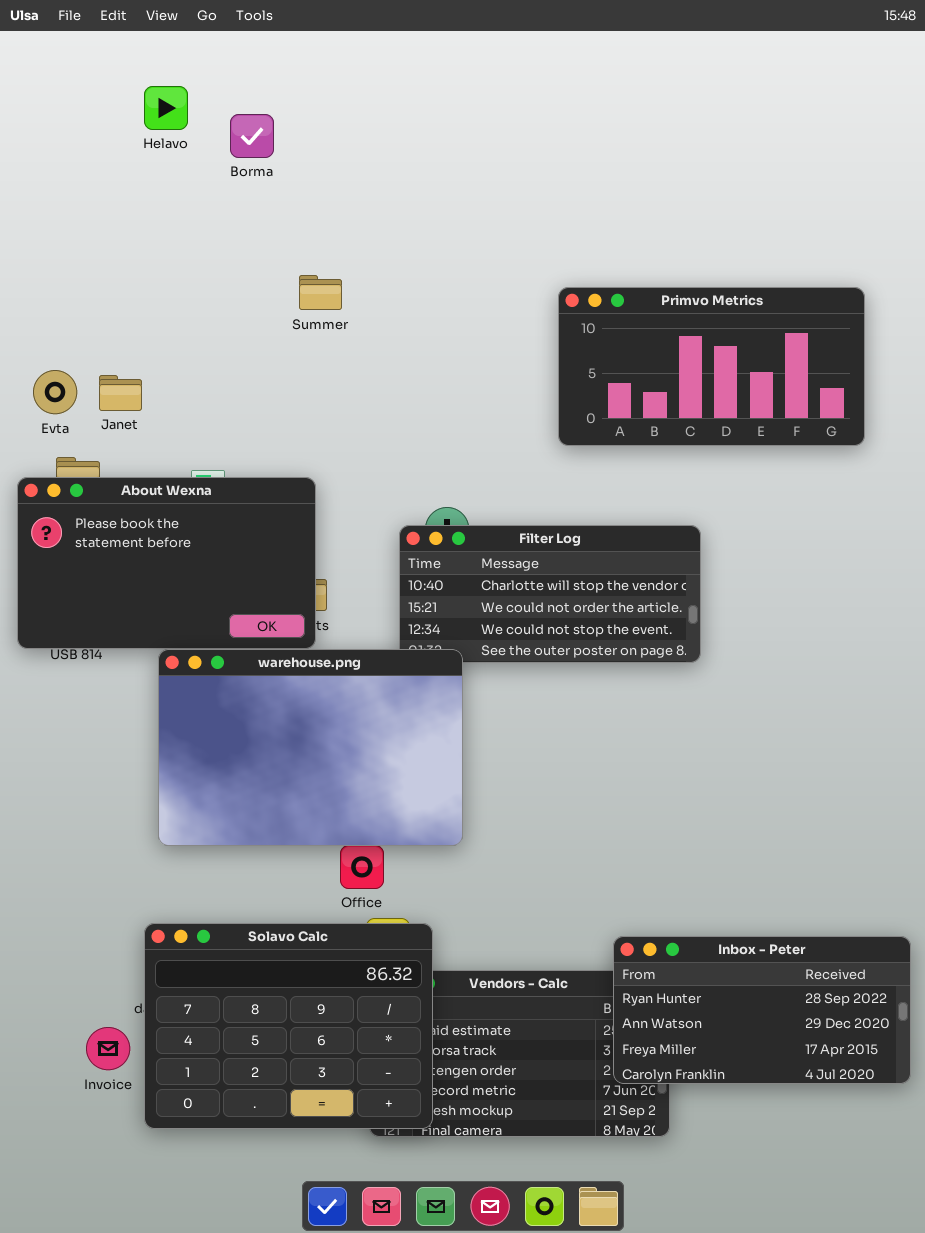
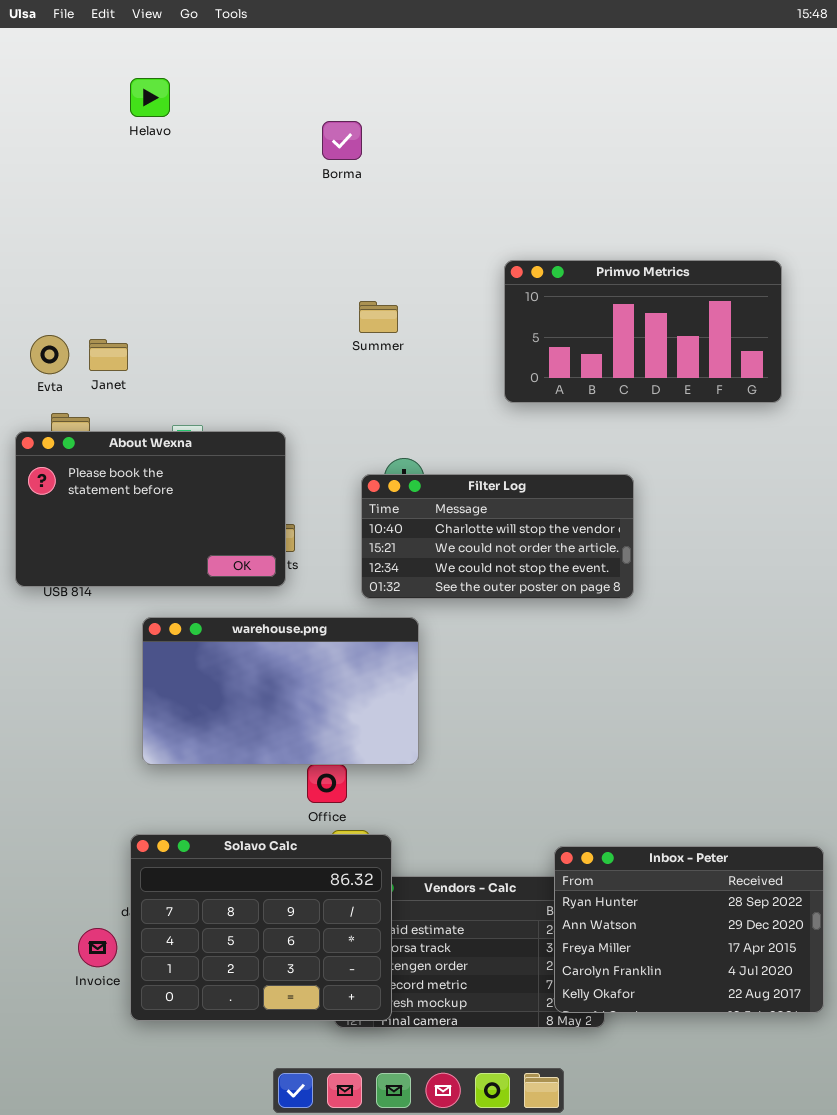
Borma: [230,114,274,158] -> [322,121,362,160], moved
Summer: [299,275,342,310] -> [359,301,398,333], moved
warehouse.png: [158,649,463,846] -> [142,617,419,765], resized
Inbox - Peter: [613,936,911,1084] -> [554,846,824,1013], resized

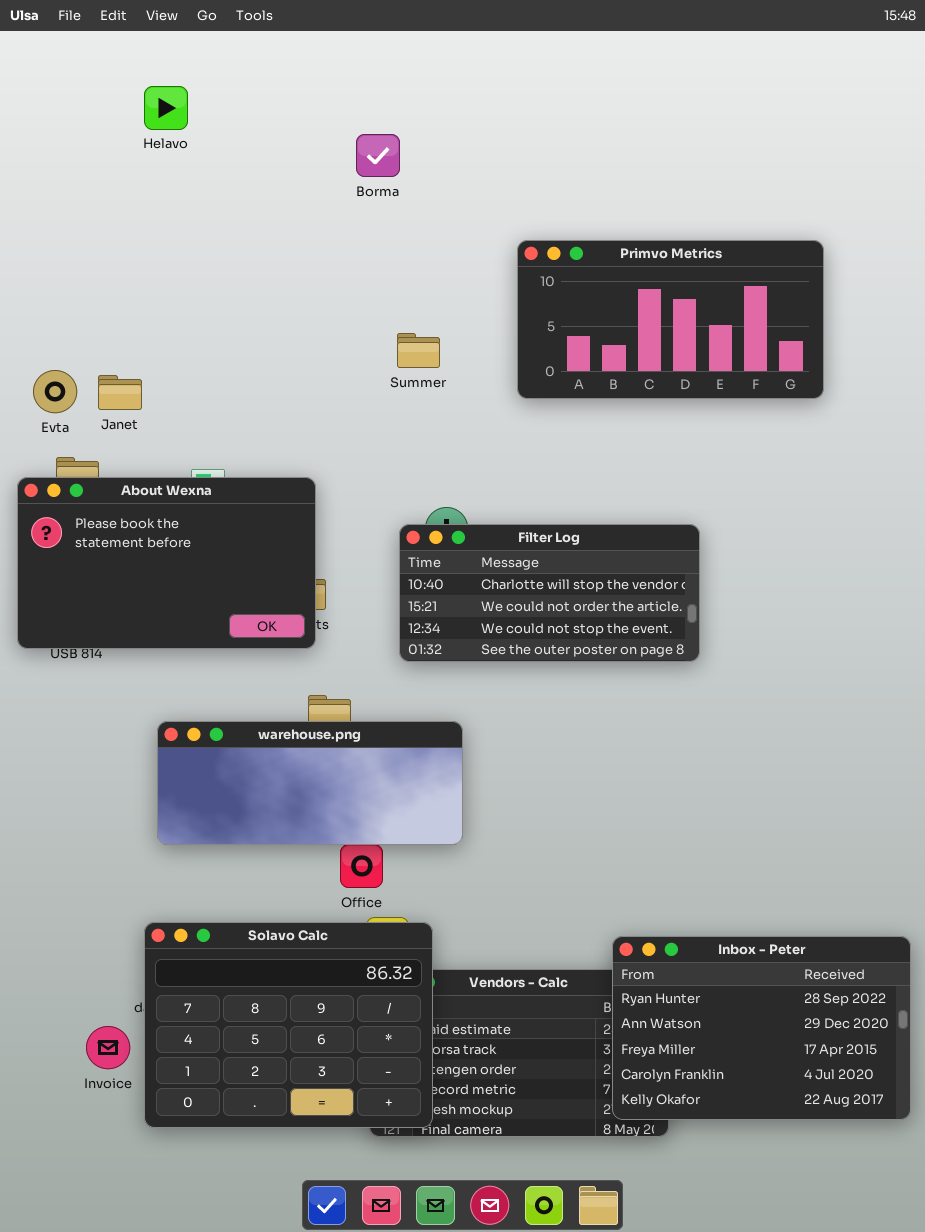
Primvo Metrics: [504,260,782,403] -> [517,240,824,399], moved
warehouse.png: [142,617,419,765] -> [157,721,463,845], resized

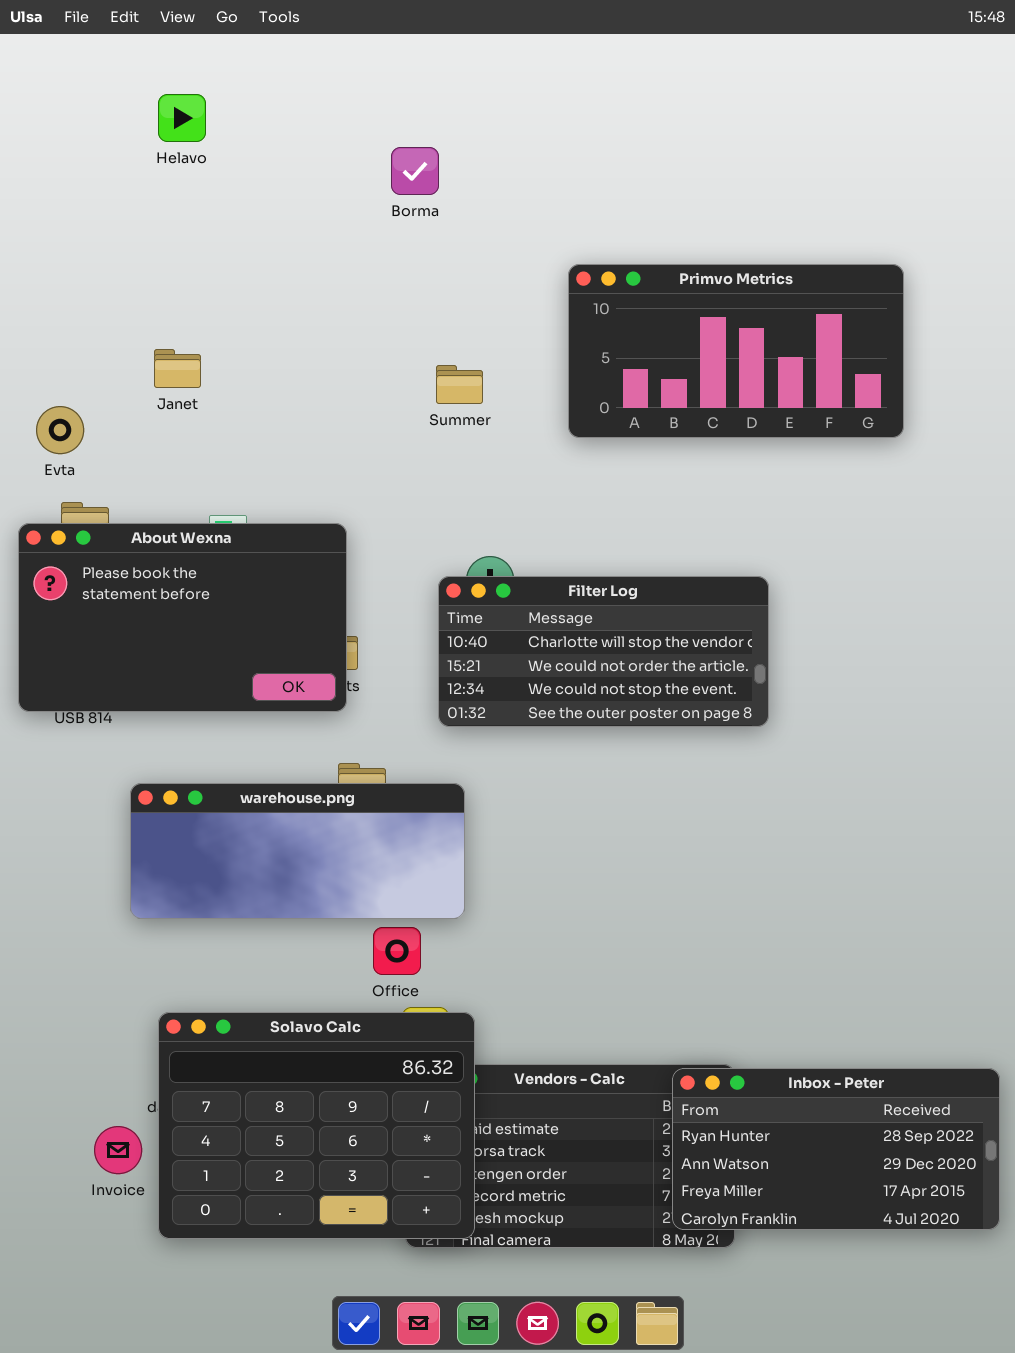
Janet: [98,375,142,410] -> [154,349,201,388], moved
warehouse.png: [157,721,463,845] -> [130,783,465,919], moved
Inbox - Peter: [612,936,911,1120] -> [672,1068,1000,1230], resized

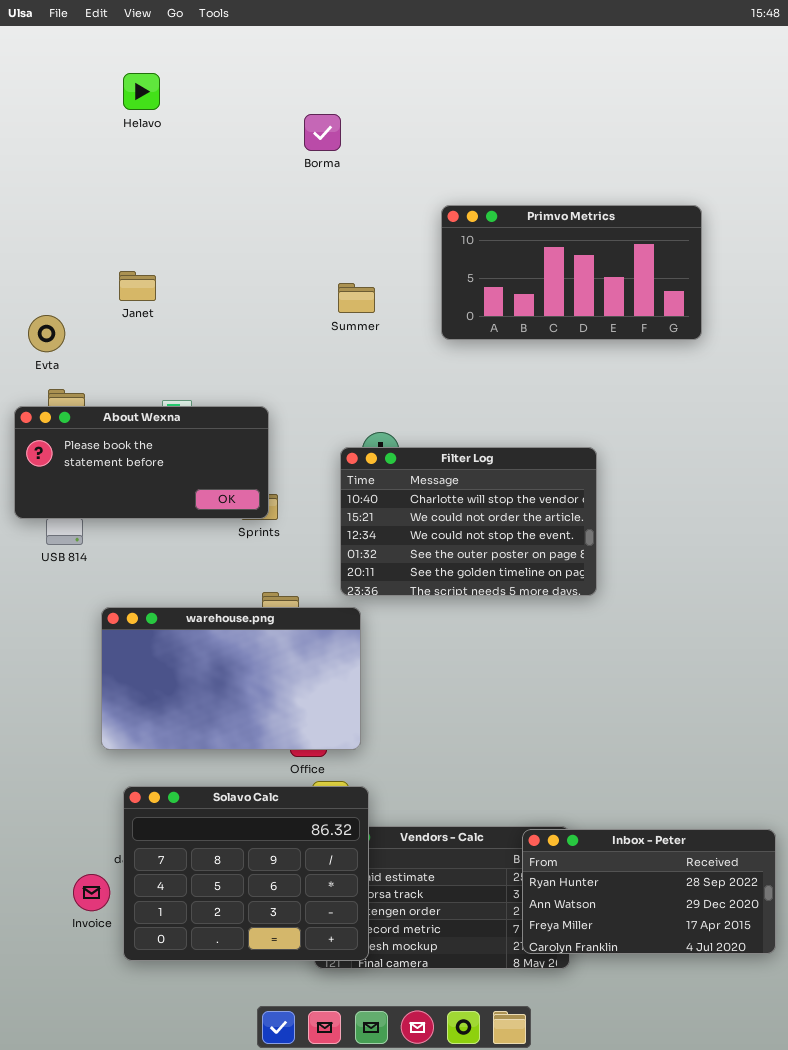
About Wexna: [18,523,347,712] -> [14,406,269,519], resized
Filter Log: [438,576,769,727] -> [340,447,597,596], resized
warehouse.png: [130,783,465,919] -> [101,607,361,750], resized

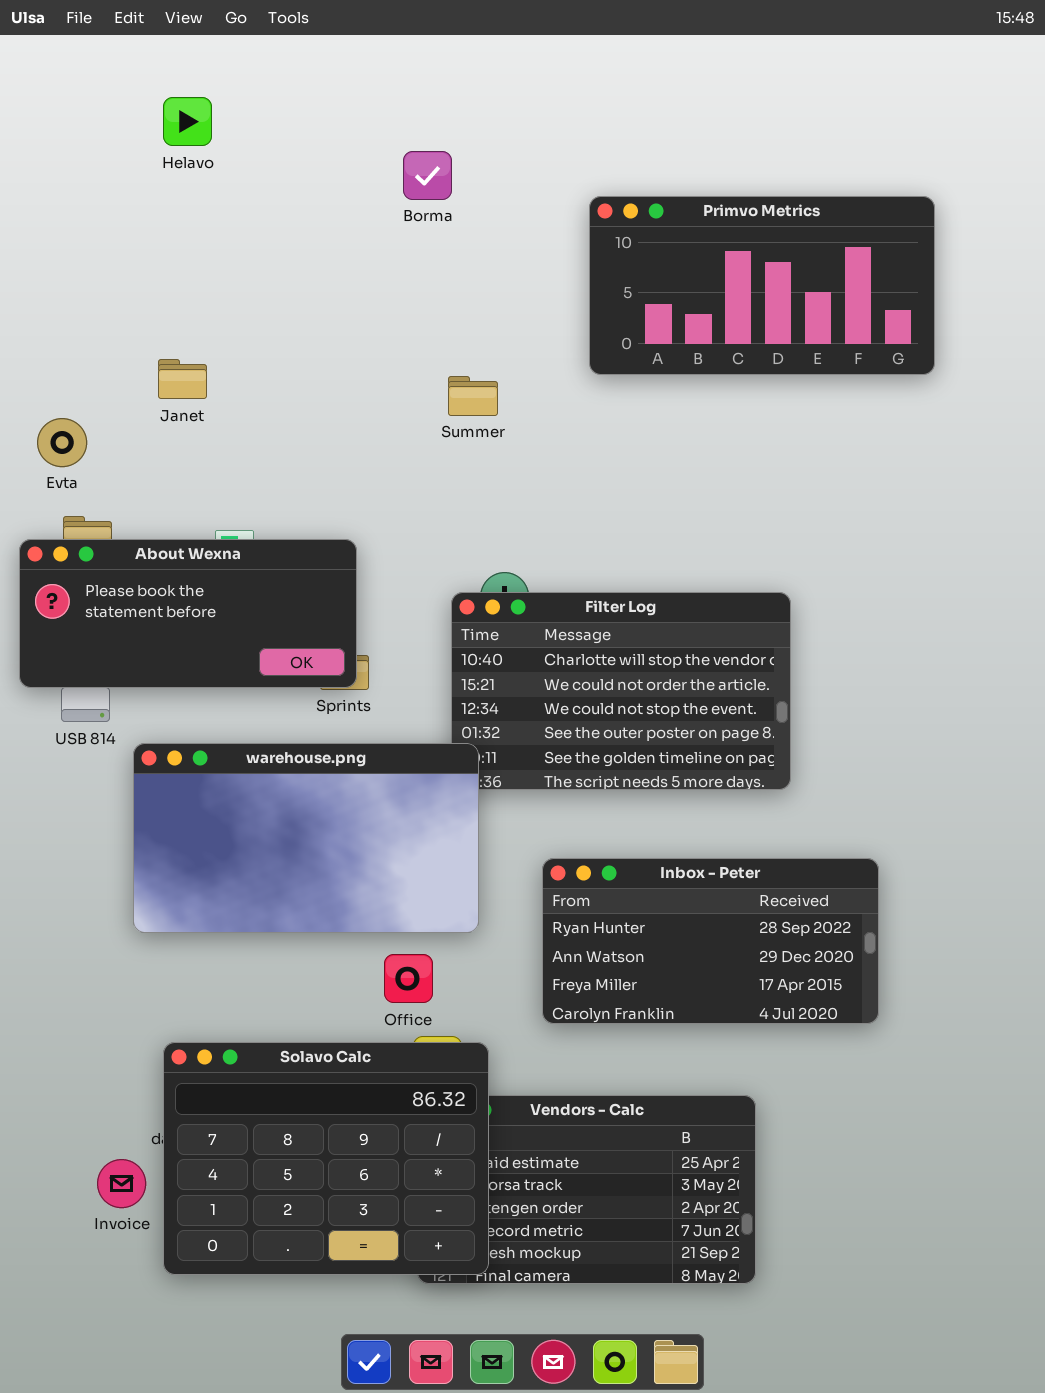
Primvo Metrics: [441,205,702,340] -> [589,196,935,375], moved
warehouse.png: [101,607,361,750] -> [133,743,479,933], moved
Inbox - Peter: [522,829,776,954] -> [542,858,879,1024], moved

